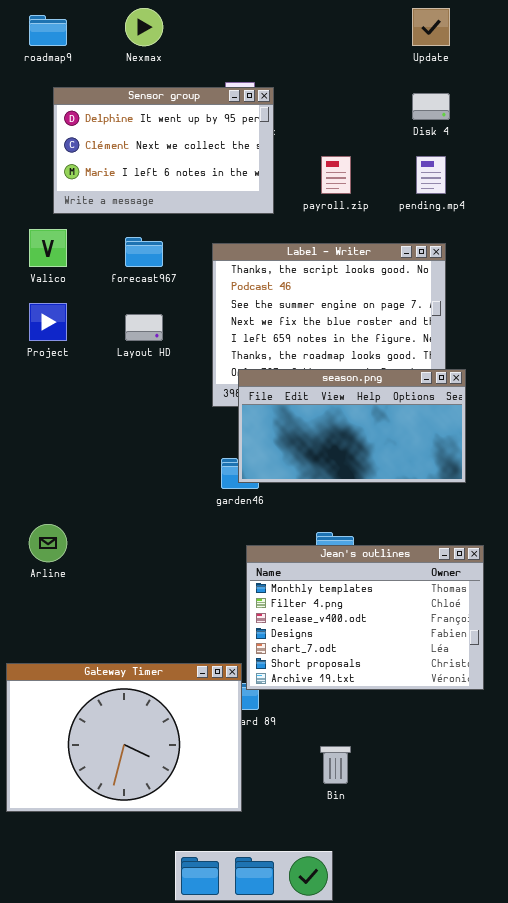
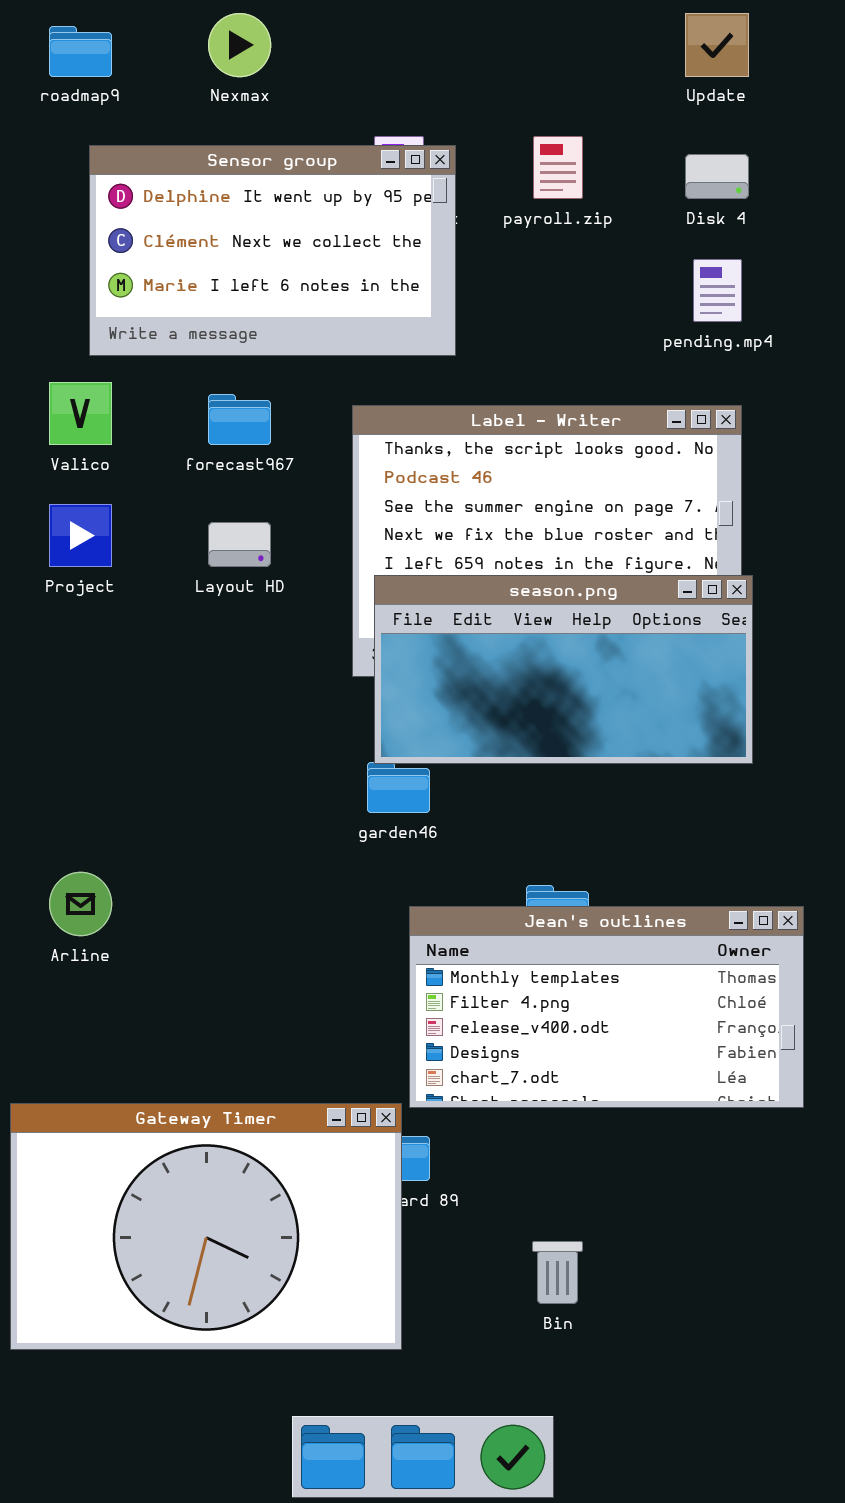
payroll.zip: [321,156,351,194] -> [533,136,583,199], moved
season.png: [238,369,466,483] -> [374,575,753,764], moved
Jean's outlines: [246,545,484,690] -> [409,906,804,1108], resized

